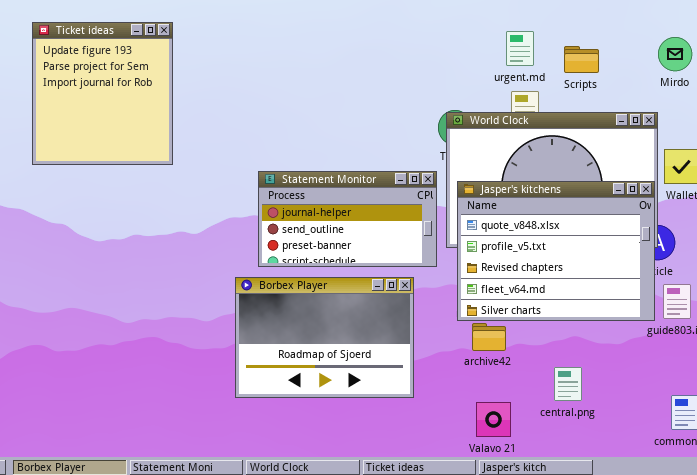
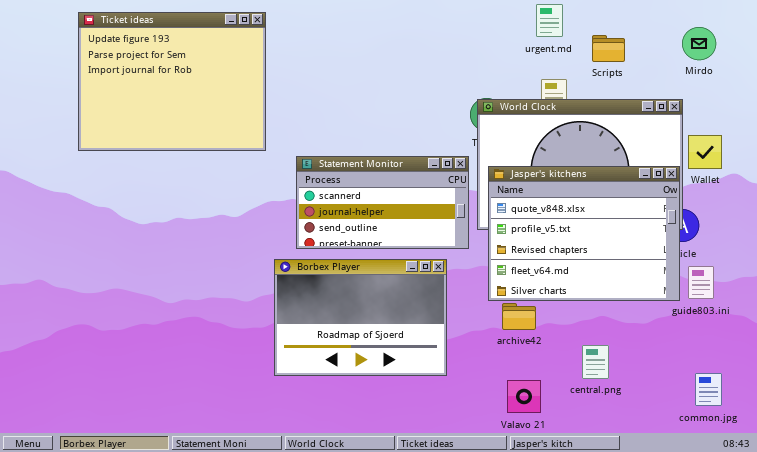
Ticket ideas: [32,22,173,165] -> [78,12,266,151], resized
urgent.md: [506,31,534,66] -> [536,4,563,37], moved
Statement Monitor: [258,171,437,267] -> [296,156,469,249], scrolled up 1 row

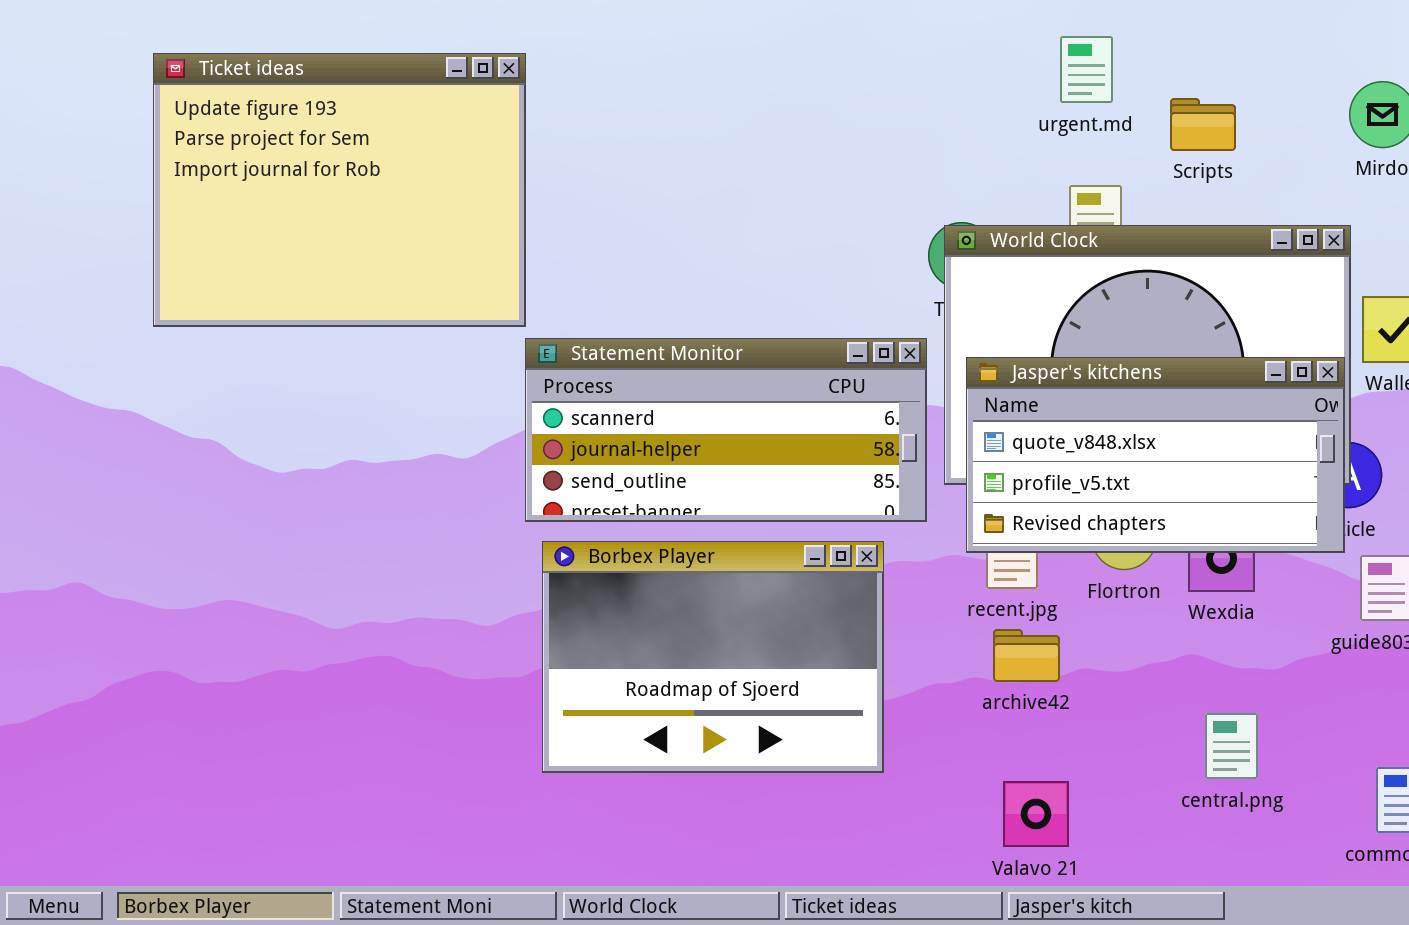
Statement Monitor: [296,156,469,249] -> [525,338,927,522], resized
Jasper's kitchens: [488,166,680,301] -> [966,357,1345,553], resized
central.png: [582,345,609,379] -> [1205,713,1258,779], moved

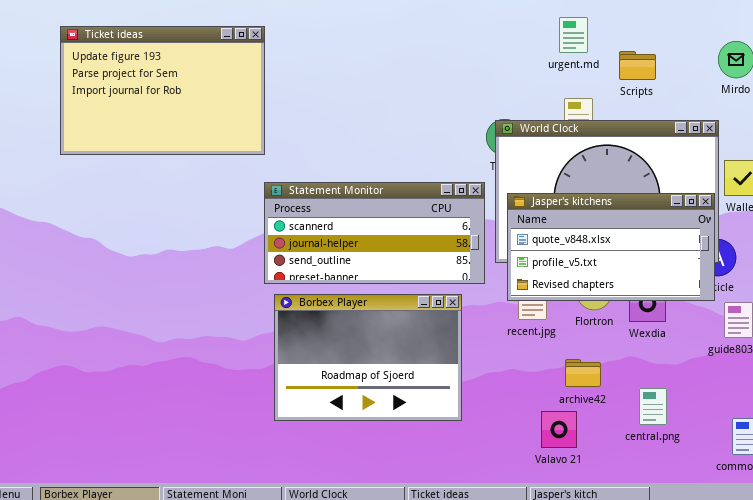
Ticket ideas: [153,53,526,327] -> [60,26,265,155], resized
archive42: [993,629,1060,682] -> [565,359,601,387], moved
Valavo 21: [1003,781,1069,847] -> [541,411,577,448], moved

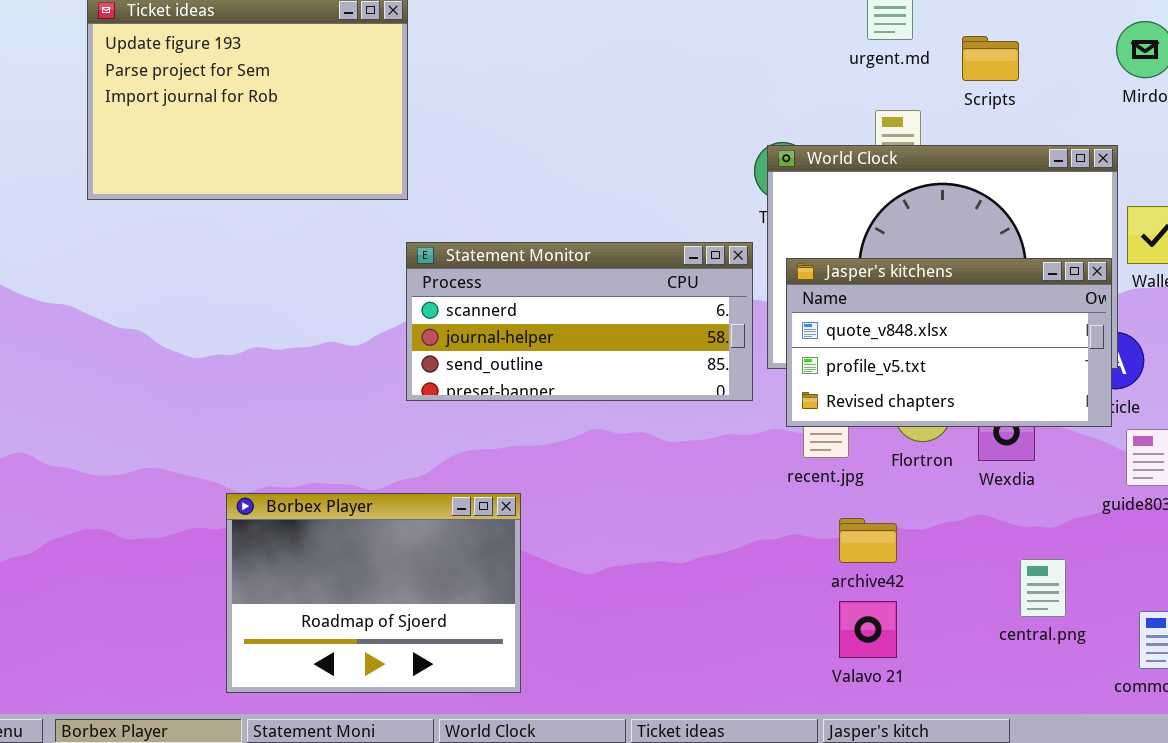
Borbex Player: [274,294,462,421] -> [226,493,521,693], moved
archive42: [565,359,601,387] -> [839,518,897,563], moved
central.png: [639,388,667,425] -> [1020,559,1066,617], moved

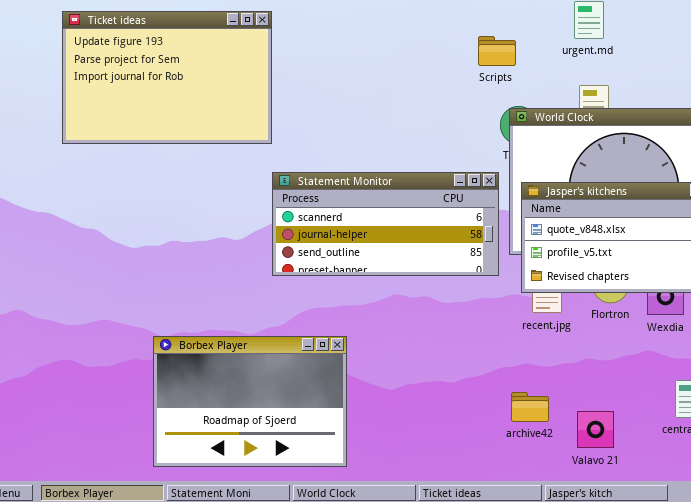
Scripts: [962,36,1019,81] -> [478,36,516,66], moved
archive42: [839,518,897,563] -> [511,392,549,422], moved
Valavo 21: [839,601,897,658] -> [577,411,614,448], moved

